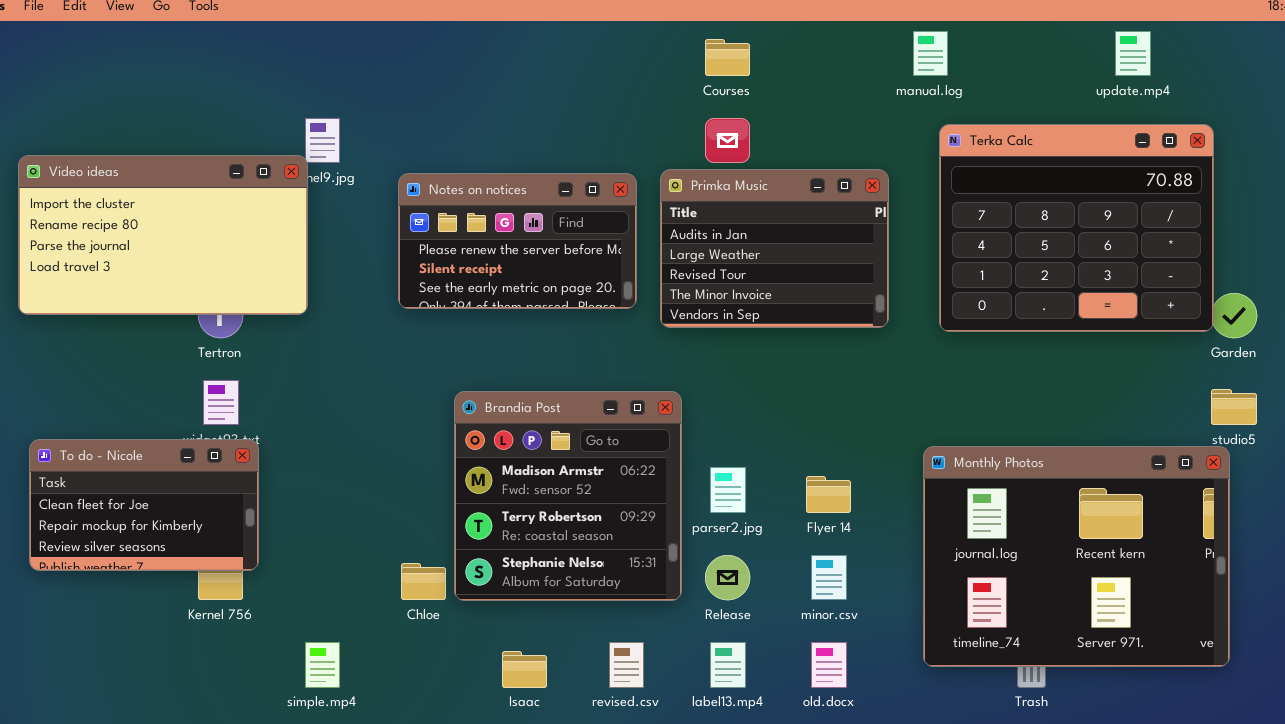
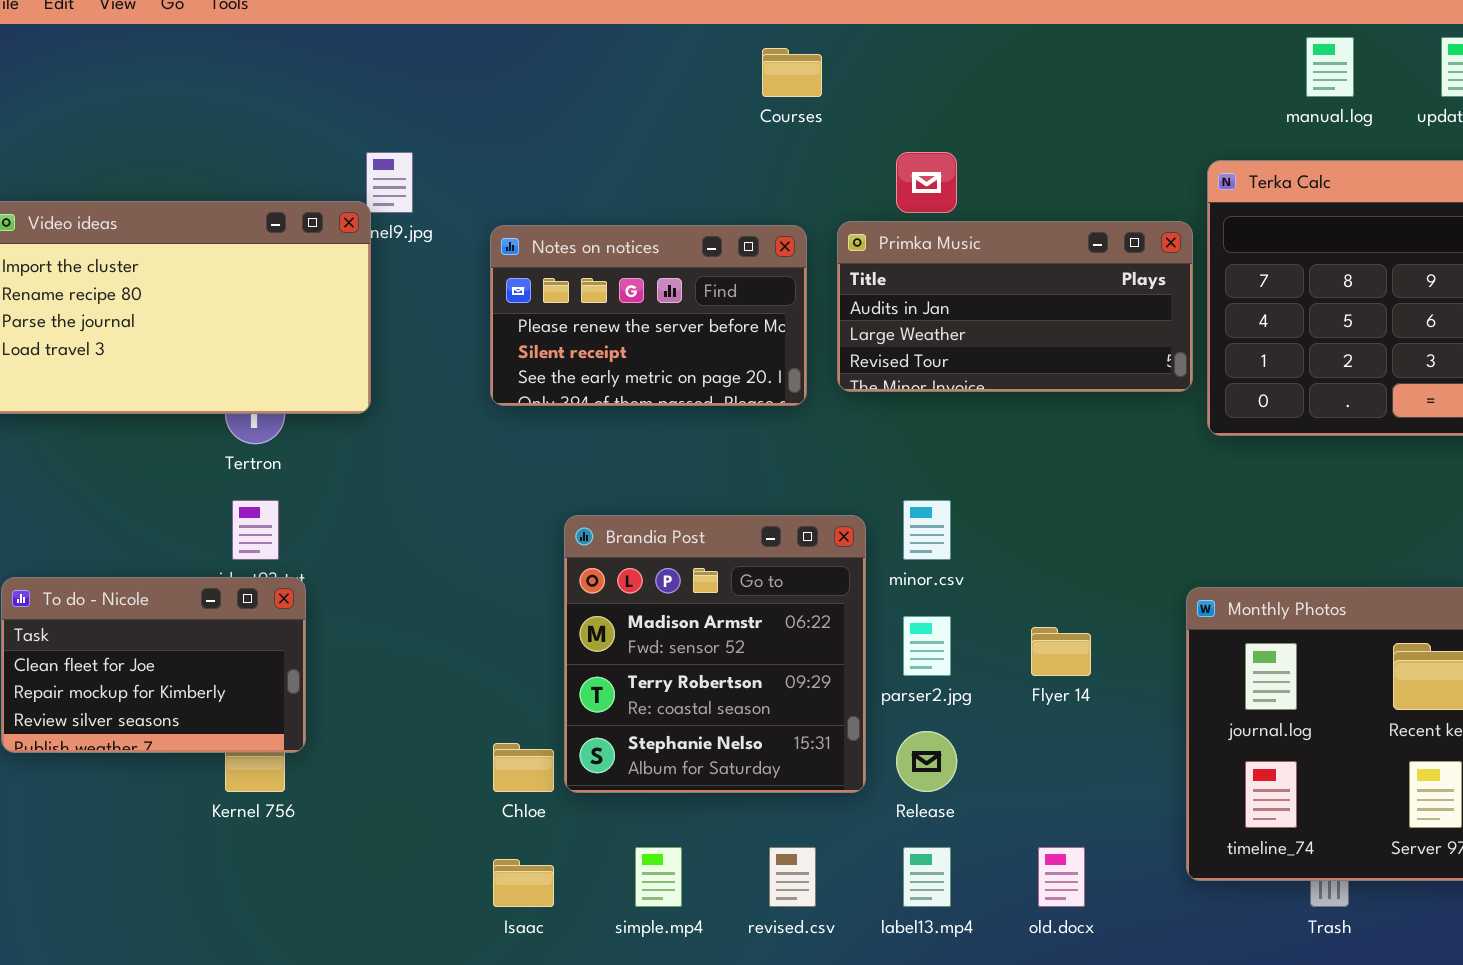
manual.log: [913,31,948,76] -> [1306,37,1354,97], moved
Courses: [705,39,750,76] -> [762,48,822,97], moved
Primka Music: [660,169,889,328] -> [837,221,1193,392], resized
minor.csv: [811,555,847,600] -> [903,500,951,560], moved
simple.mp4: [305,642,340,688] -> [635,847,682,907], moved
Isaac: [502,651,547,688] -> [493,859,554,907], moved

